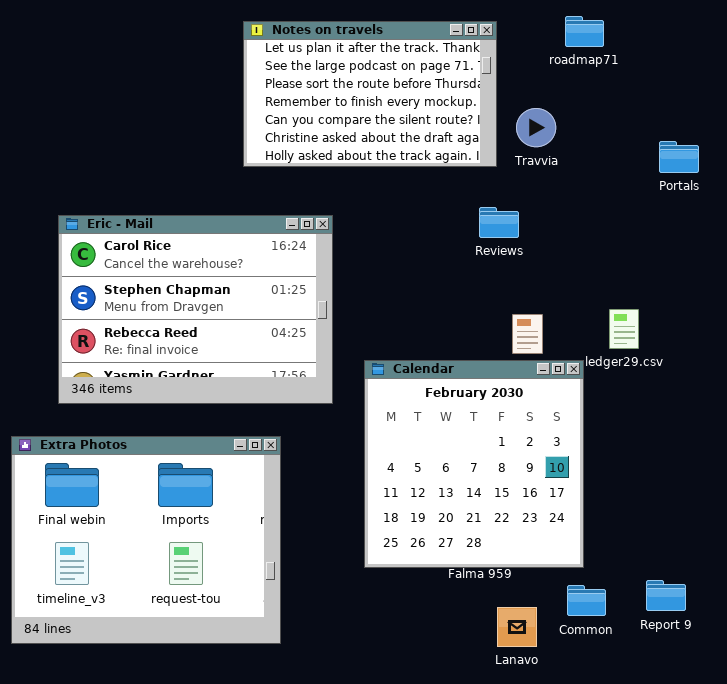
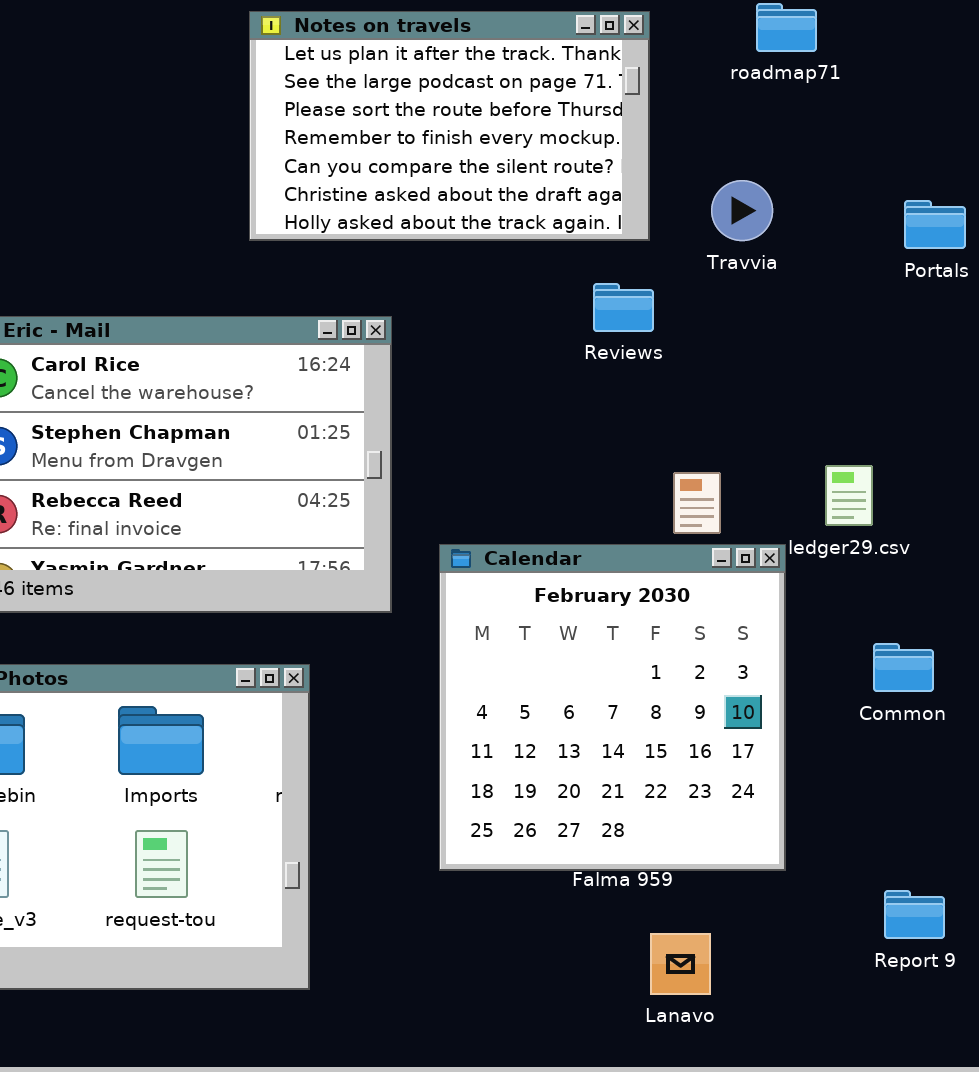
Travvia: [516,108,556,147] -> [711,180,773,241], moved
Reviews: [479,207,519,238] -> [593,283,654,332], moved
Common: [567,585,606,616] -> [873,643,934,692], moved

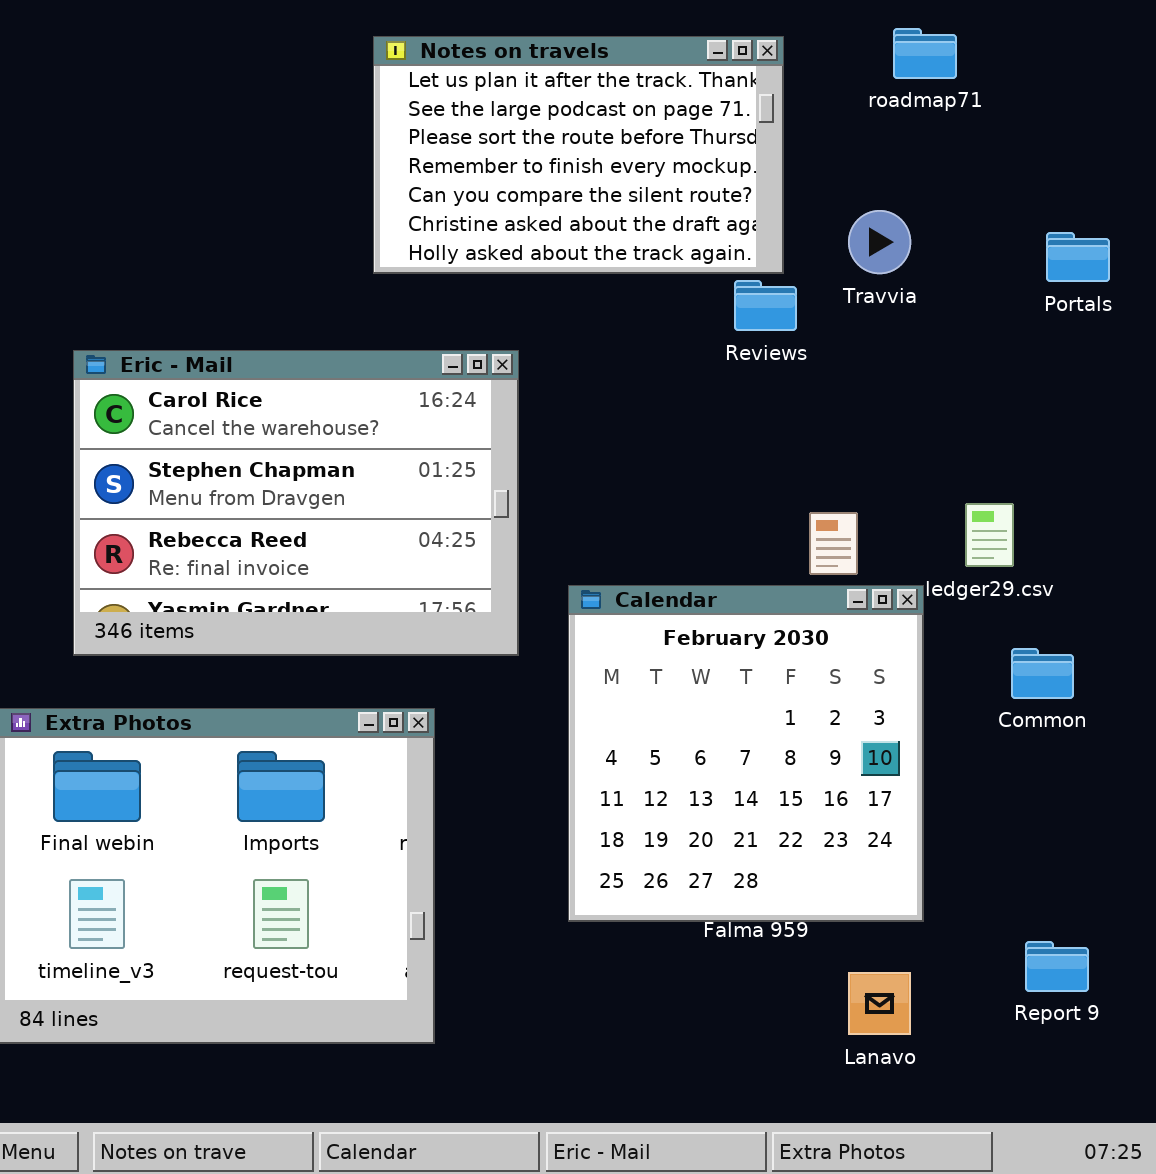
Reviews: [593,283,654,332] -> [734,280,797,331], moved
Common: [873,643,934,692] -> [1011,648,1074,699], moved
Lanavo: [650,933,711,995] -> [848,972,911,1035], moved

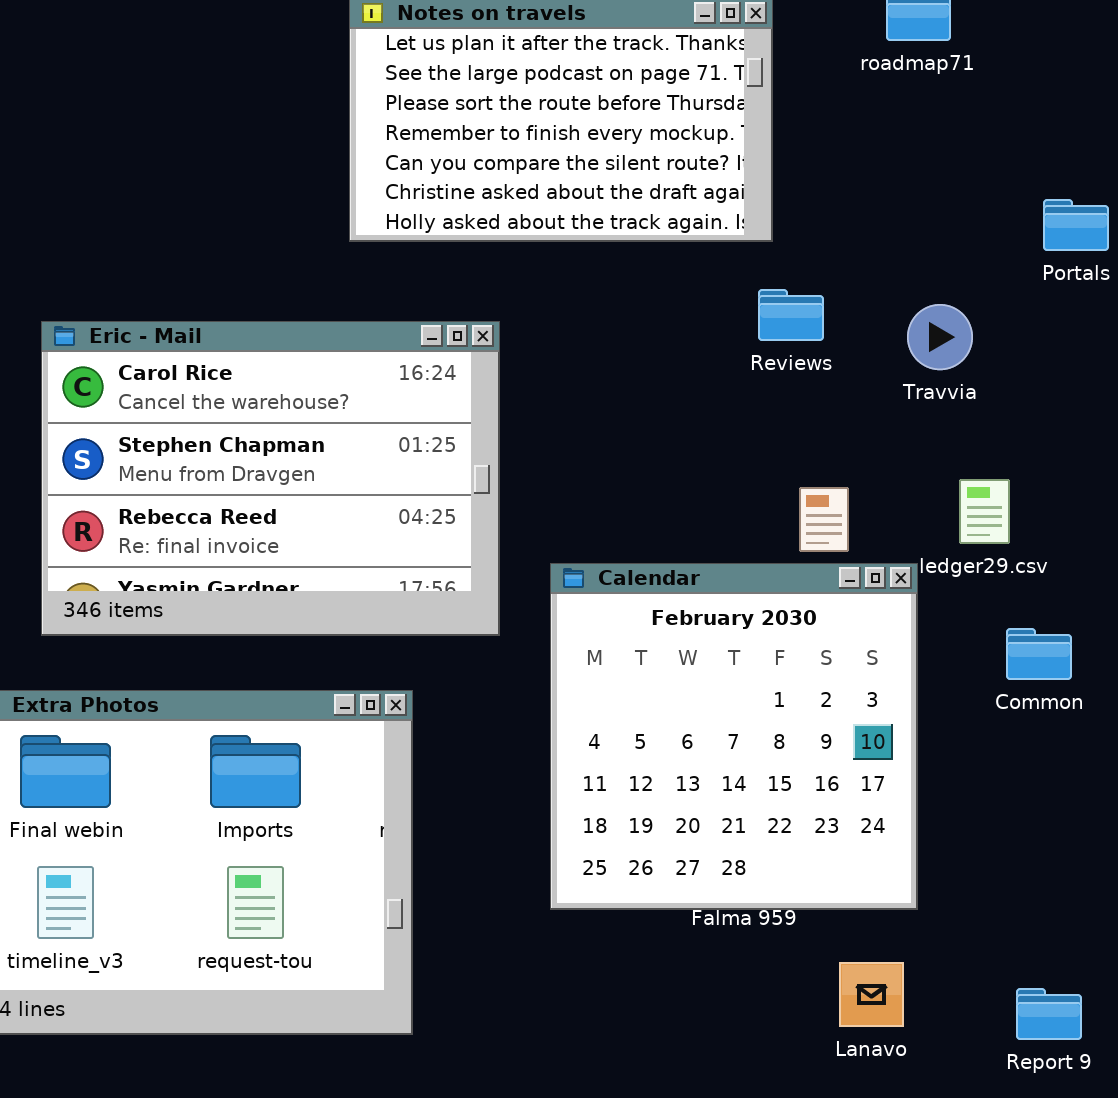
Travvia: [848,210,911,274] -> [907,304,973,370], moved
Reviews: [734,280,797,331] -> [758,289,824,341], moved
Report 9: [1025,941,1089,992] -> [1016,988,1082,1040], moved

